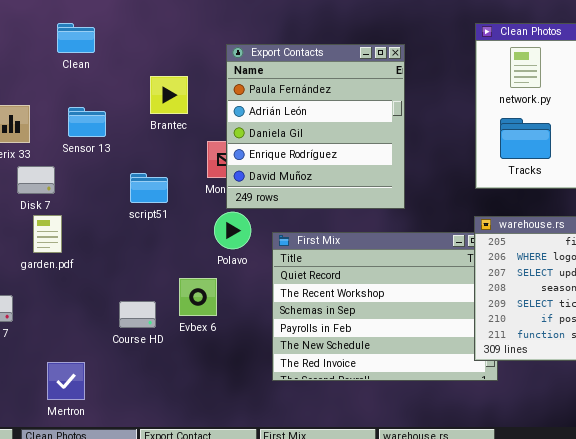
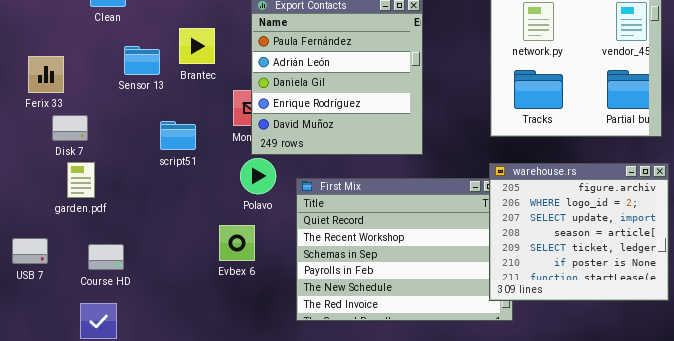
Sensor 13: [68,107,106,137] -> [124,46,160,75], moved
Evbex 6: [179,278,217,316] -> [219,225,255,261], moved
Course HD: [119,301,156,328] -> [88,244,124,270], moved

